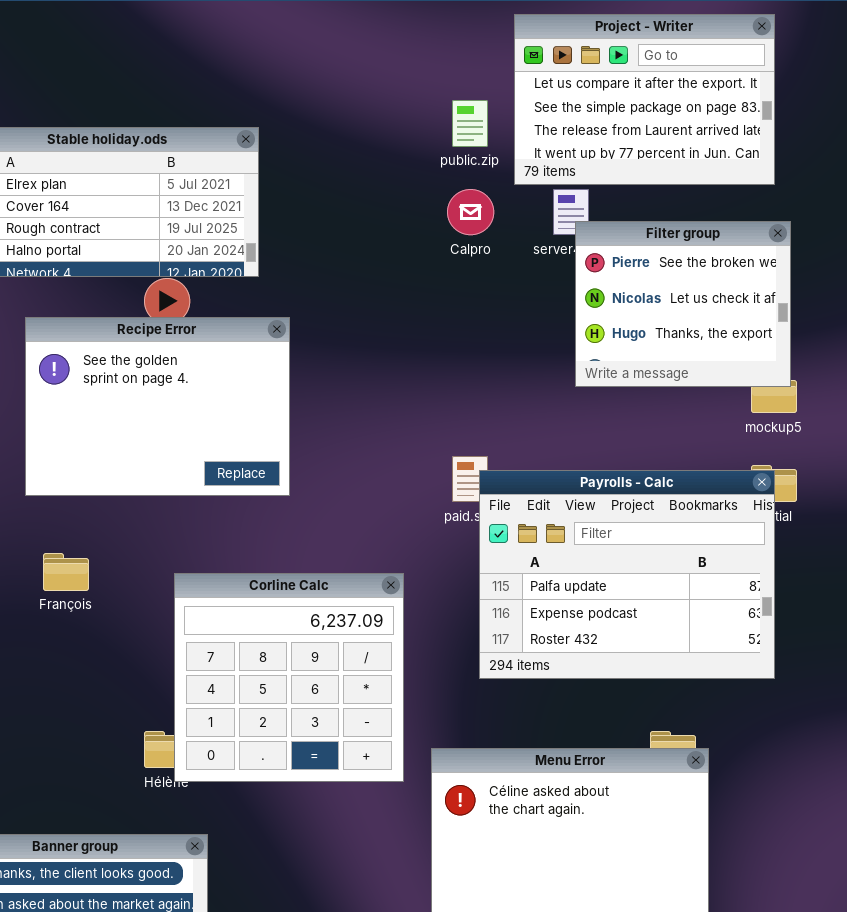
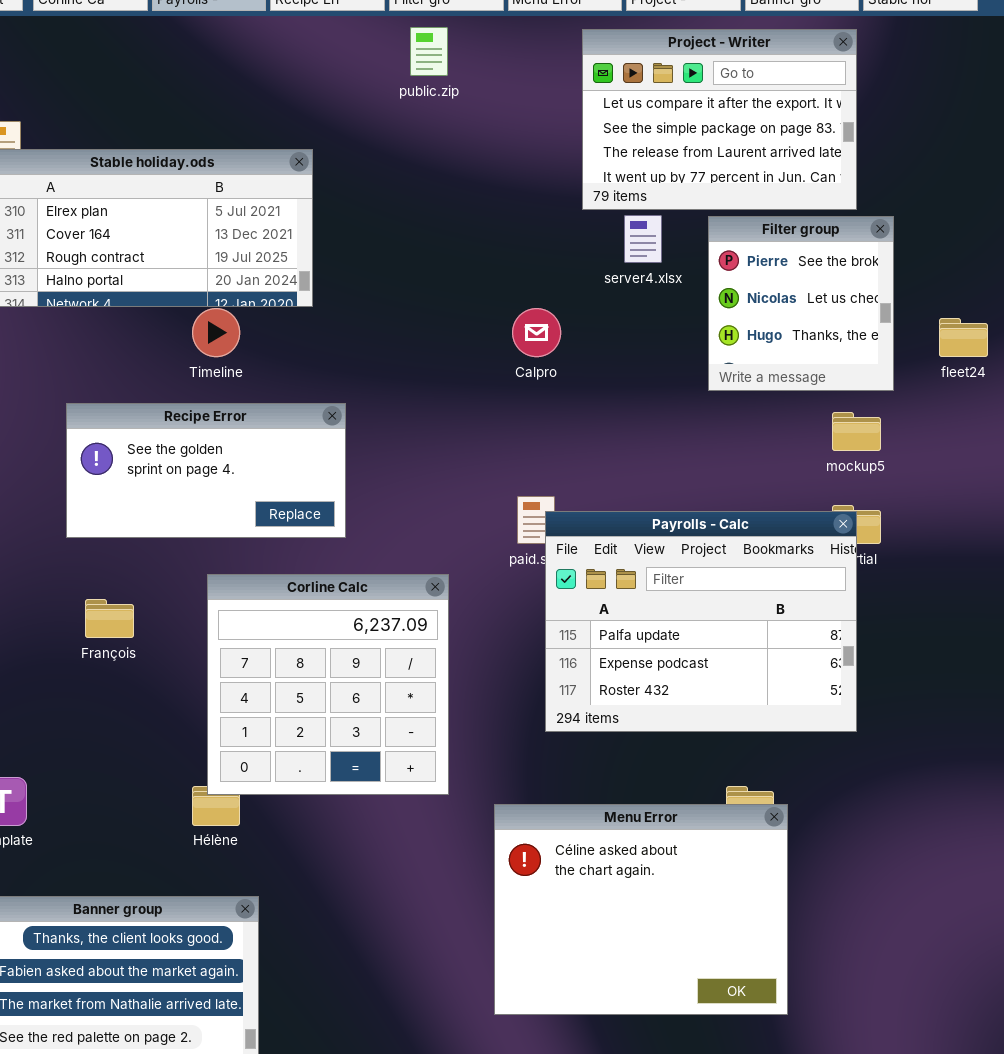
public.zip: [452,100,488,147] -> [410,27,448,76], moved
Calpro: [447,189,494,235] -> [512,308,561,357], moved
Filter group: [575,221,791,387] -> [708,216,894,391], moved, resized
Recipe Error: [25,317,290,496] -> [66,403,346,538], resized
Corline Calc: [174,573,404,782] -> [207,574,449,795], moved

